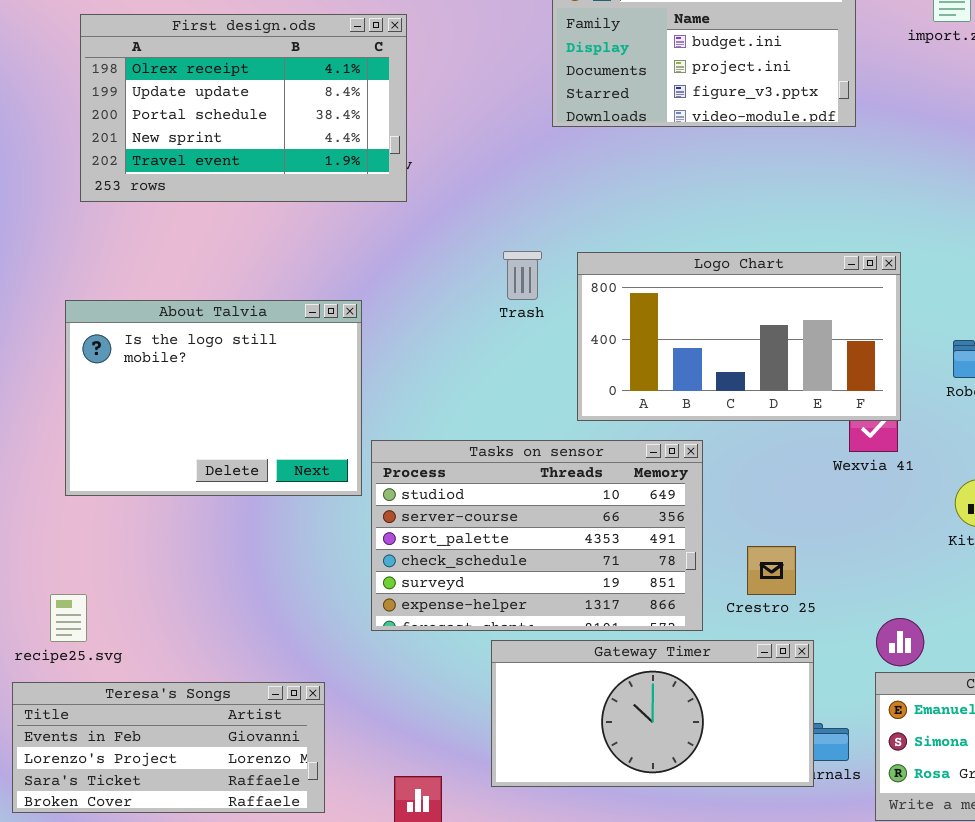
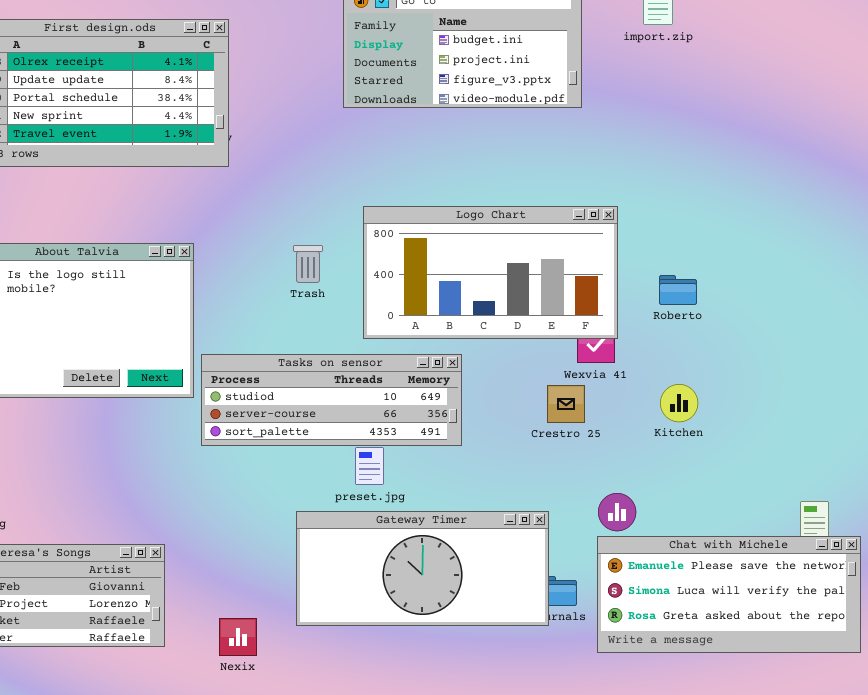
Trash: [503,251,542,300] -> [293,245,323,283], moved
Tasks on sensor: [371,440,703,631] -> [201,354,462,446], resized
Crestro 25: [747,546,796,595] -> [547,385,585,423], moved

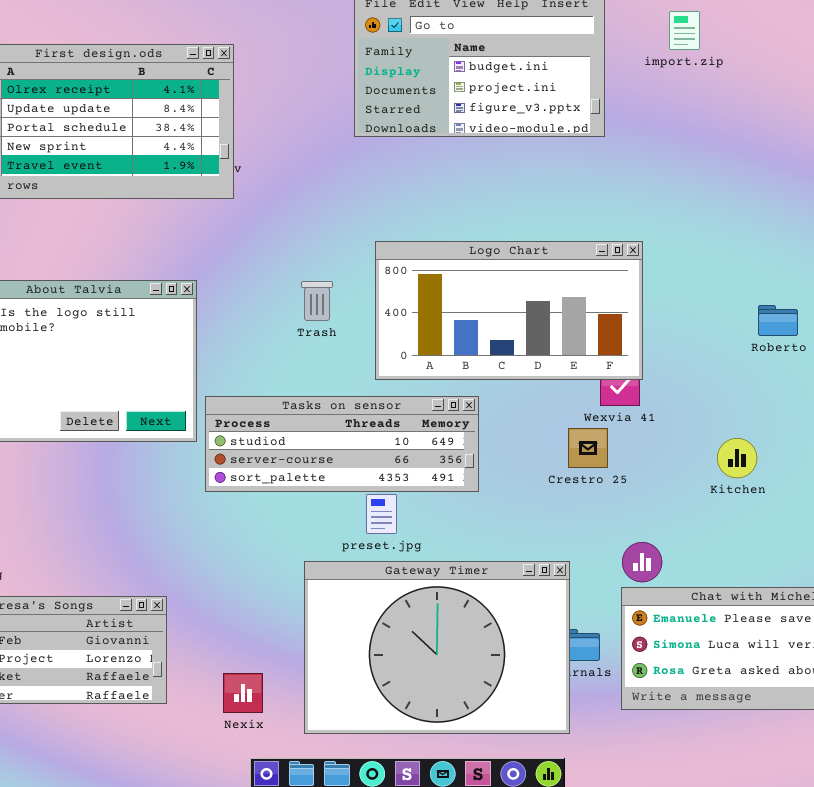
Roberto: [659,275,697,305] -> [758,305,798,336], moved
Kitchen: [660,384,698,422] -> [717,438,757,478], moved
Gateway Timer: [296,511,549,626] -> [304,561,570,734], resized

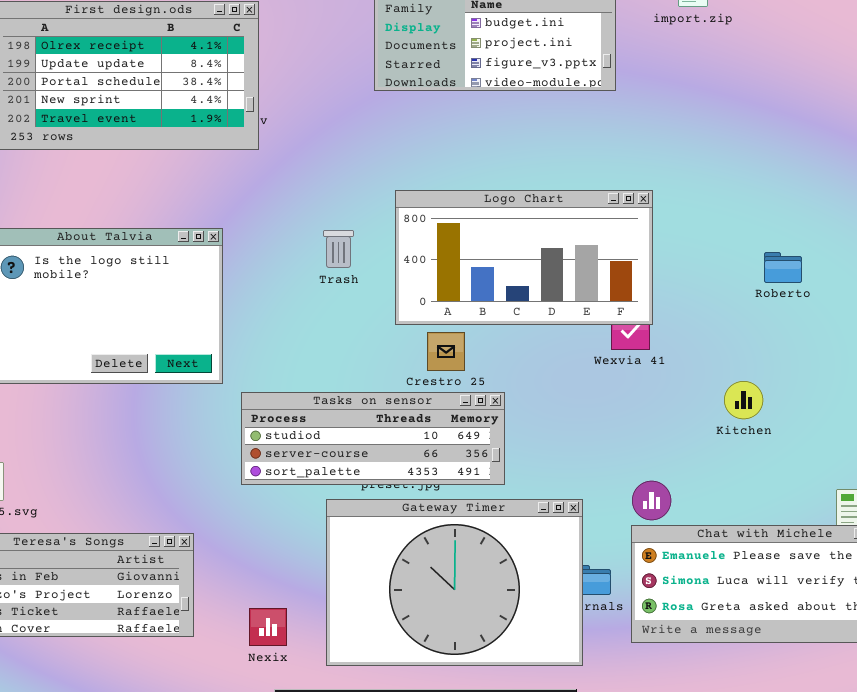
Tasks on sensor: [205,396,479,492] -> [241,392,505,485], moved
Crestro 25: [568,428,608,468] -> [427,332,465,371], moved

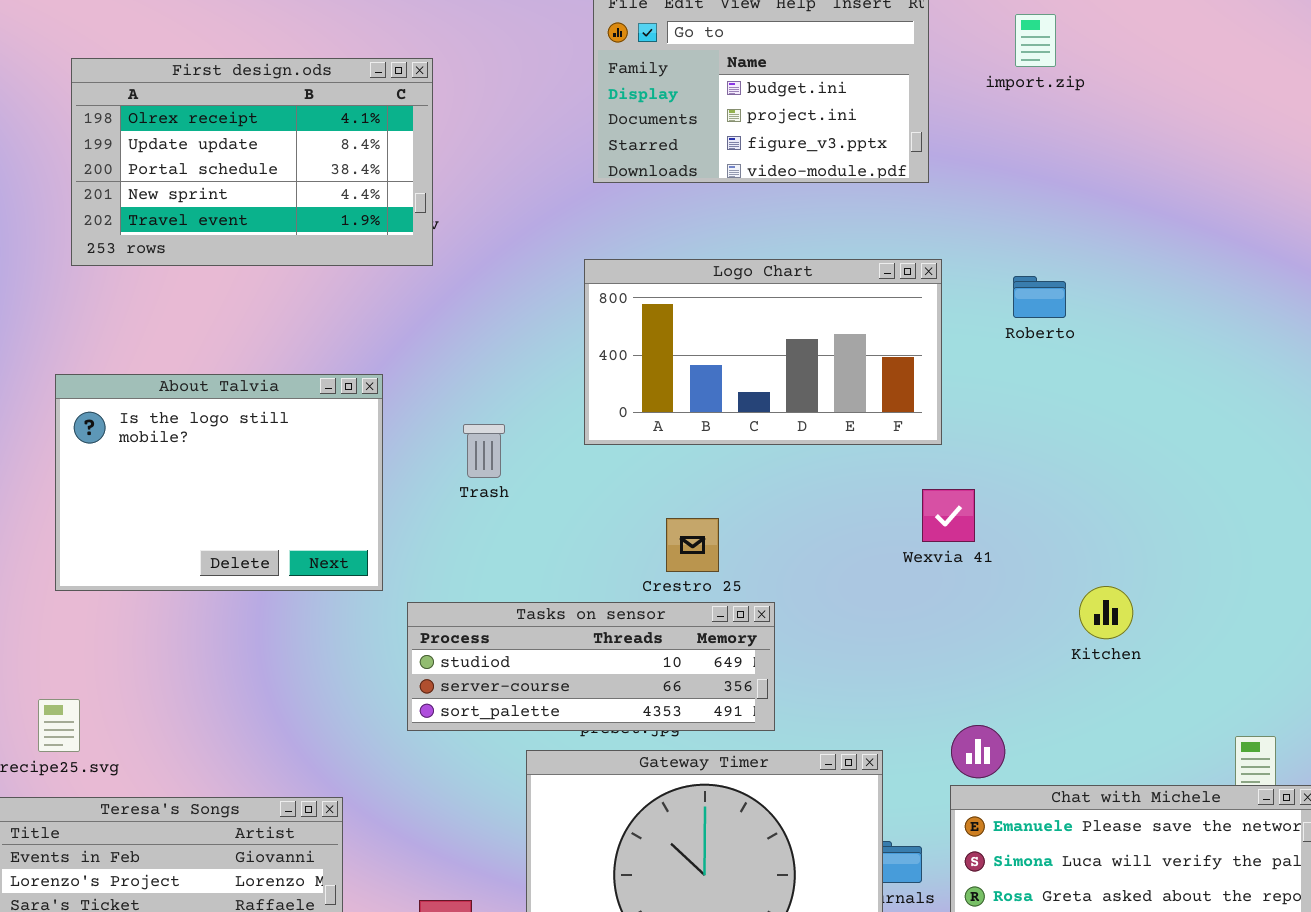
Logo Chart: [395,190,653,325] -> [584,259,942,445], moved
Trash: [323,230,354,268] -> [463,424,505,478], moved
Roberto: [764,252,802,283] -> [1013,276,1066,318], moved

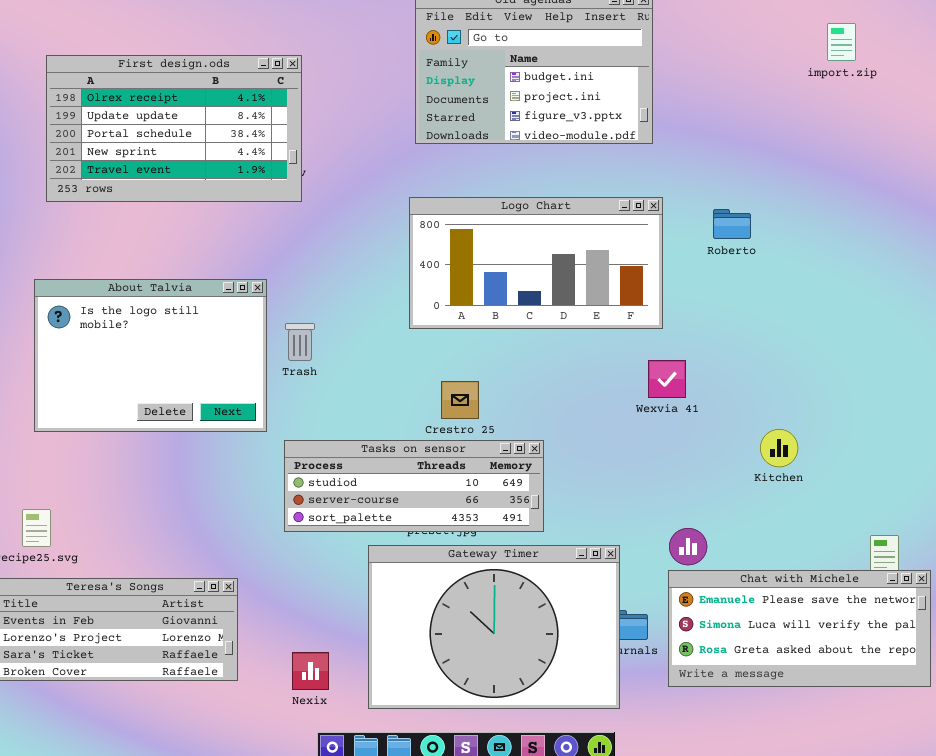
import.zip: [1015,14,1056,67] -> [827,23,856,61], moved
Trash: [463,424,505,478] -> [285,323,315,361], moved
Crestro 25: [666,518,719,572] -> [441,381,479,419], moved

